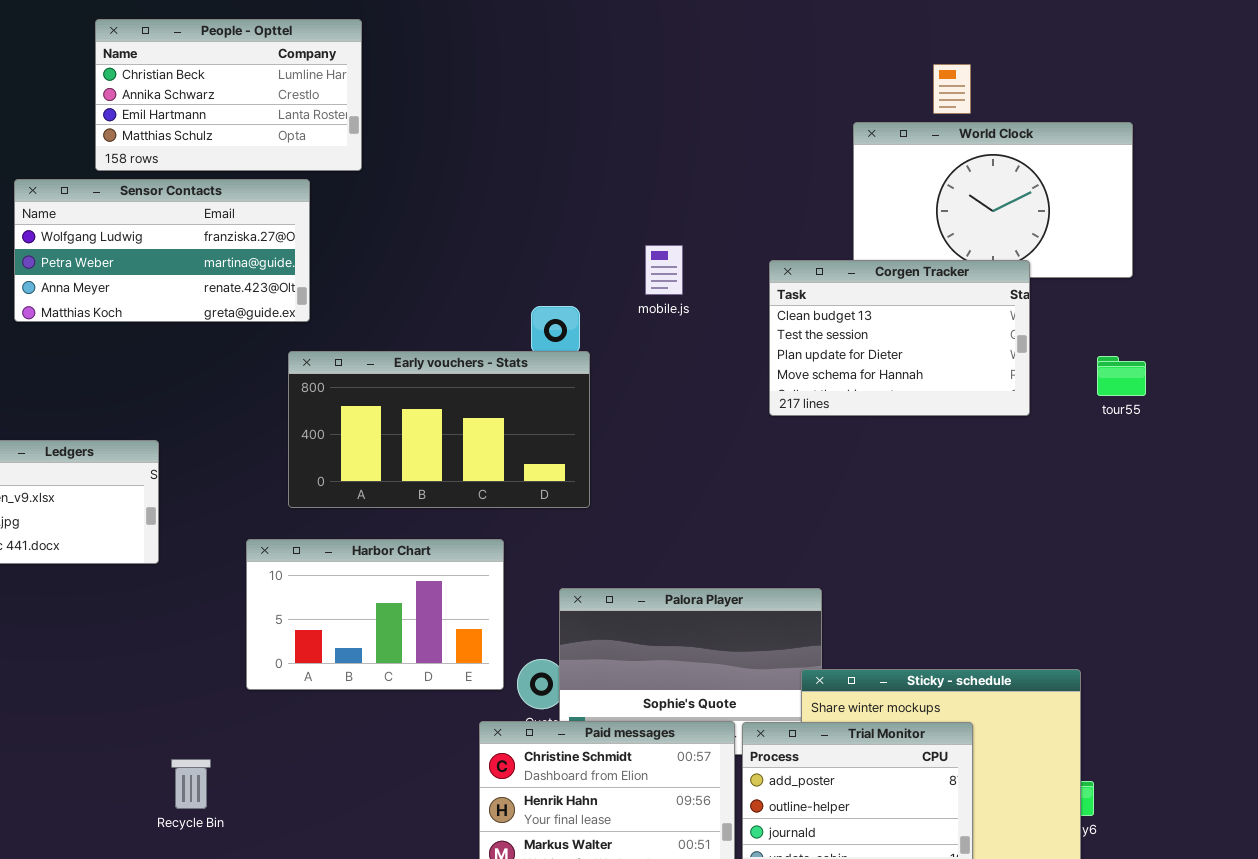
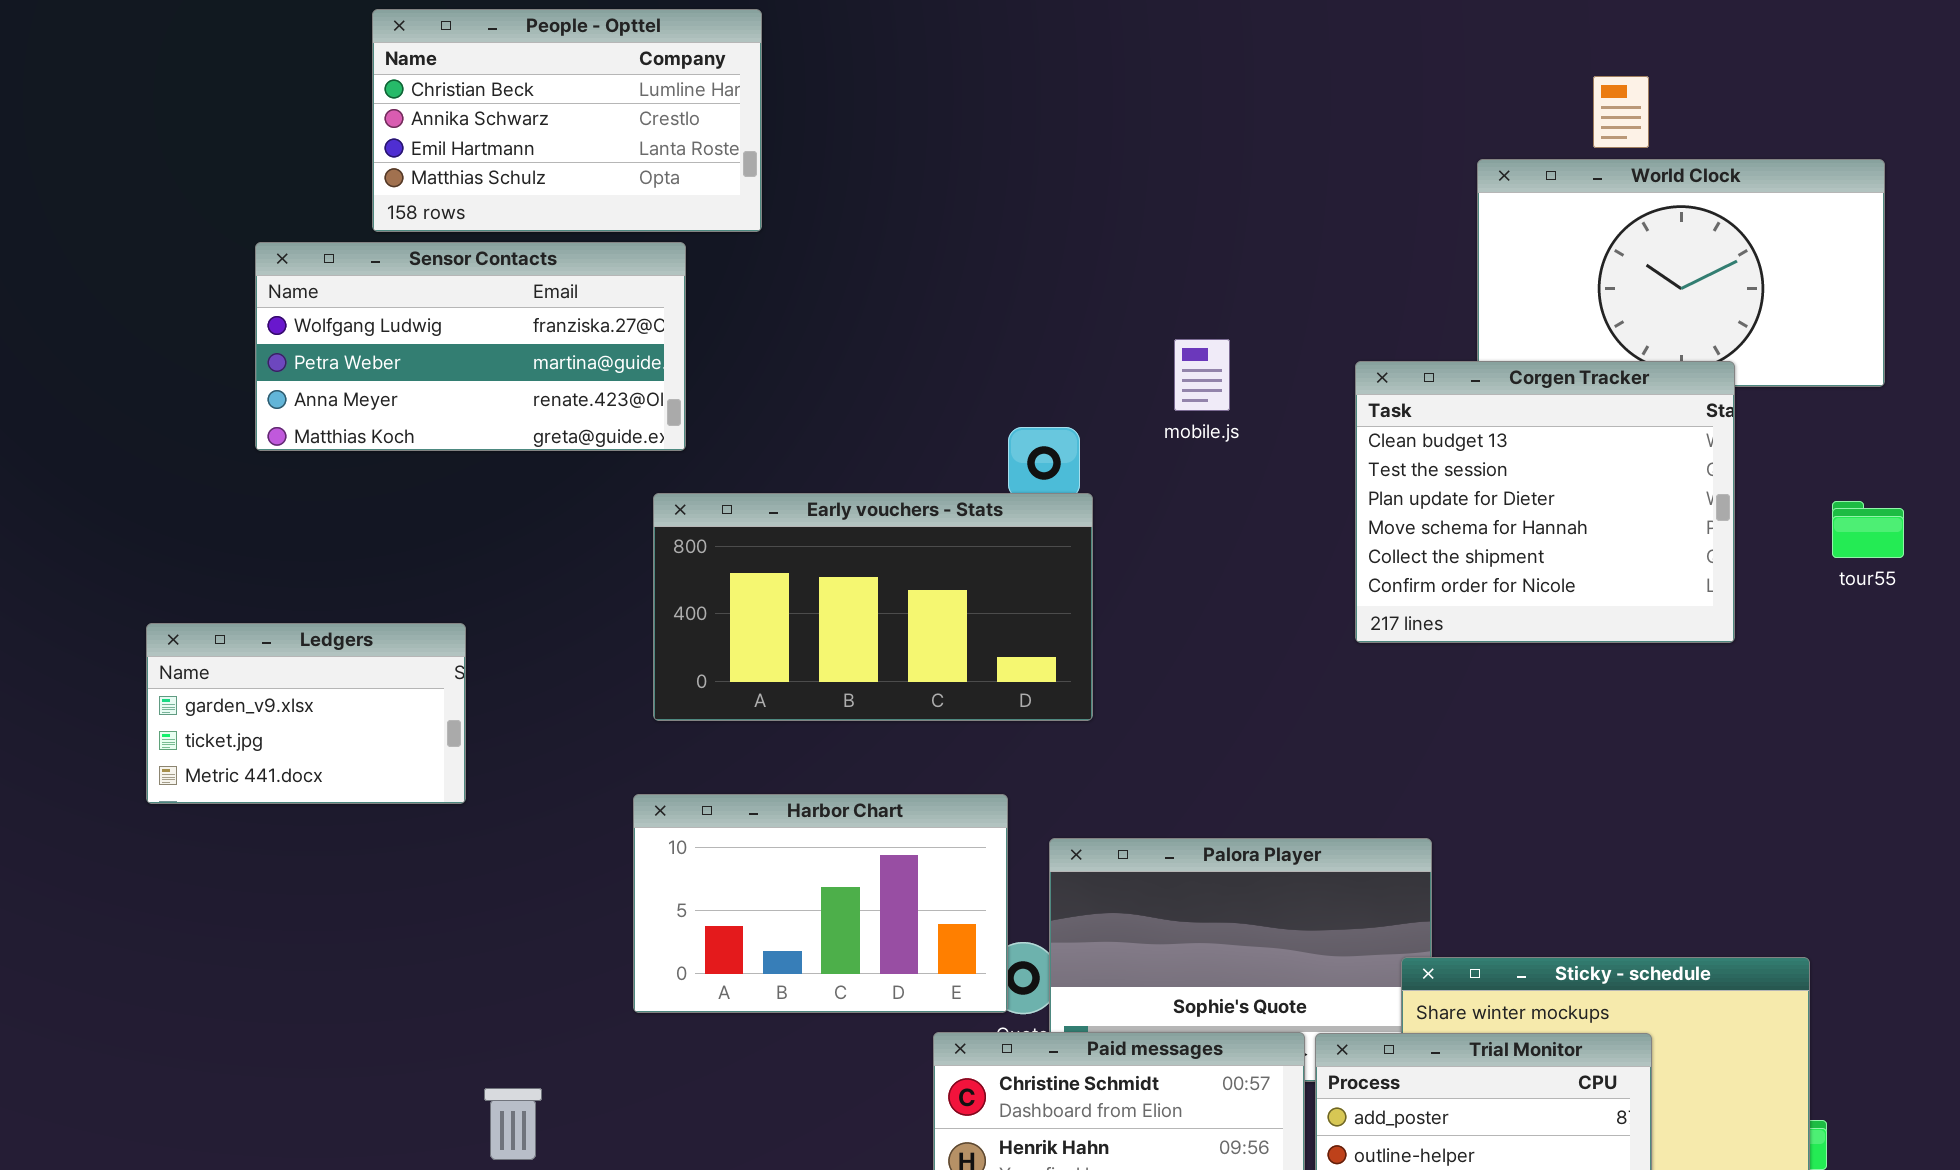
Corgen Tracker: [769,260,1030,416] -> [1355,361,1735,643], resized
Harbor Chart: [246,539,504,690] -> [633,794,1008,1013], moved

